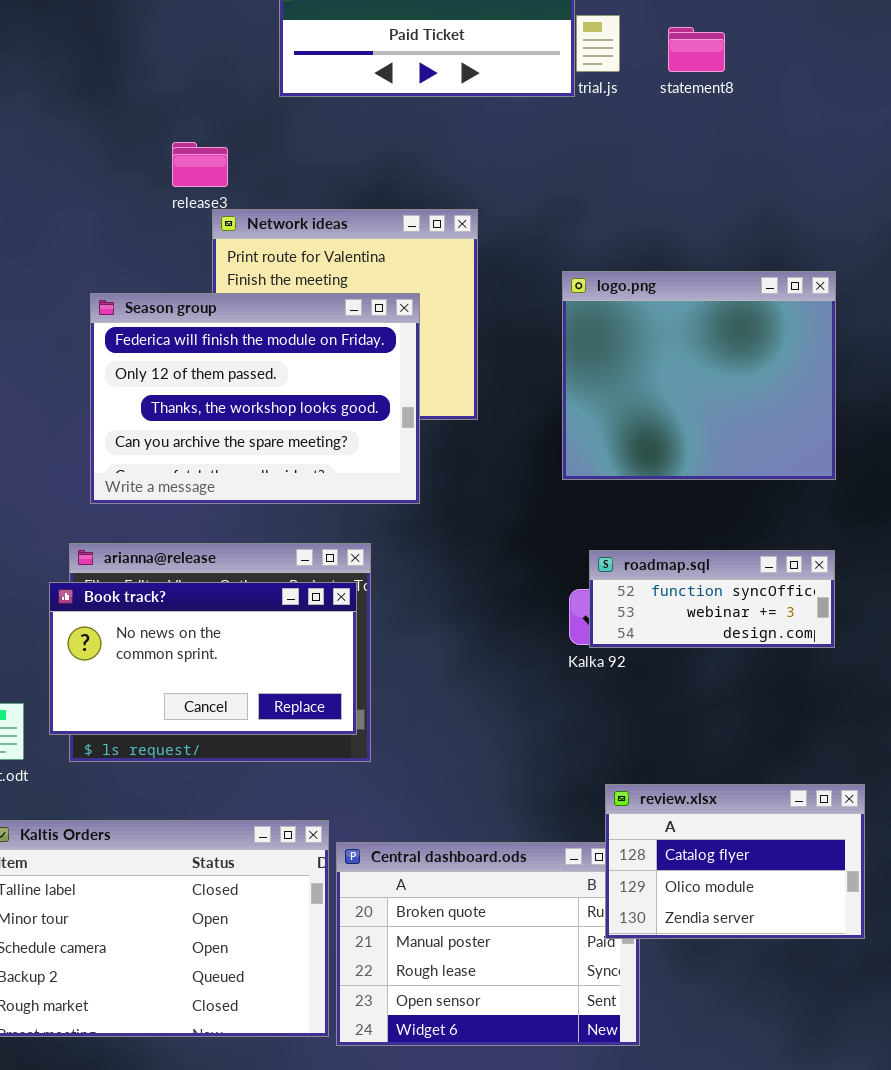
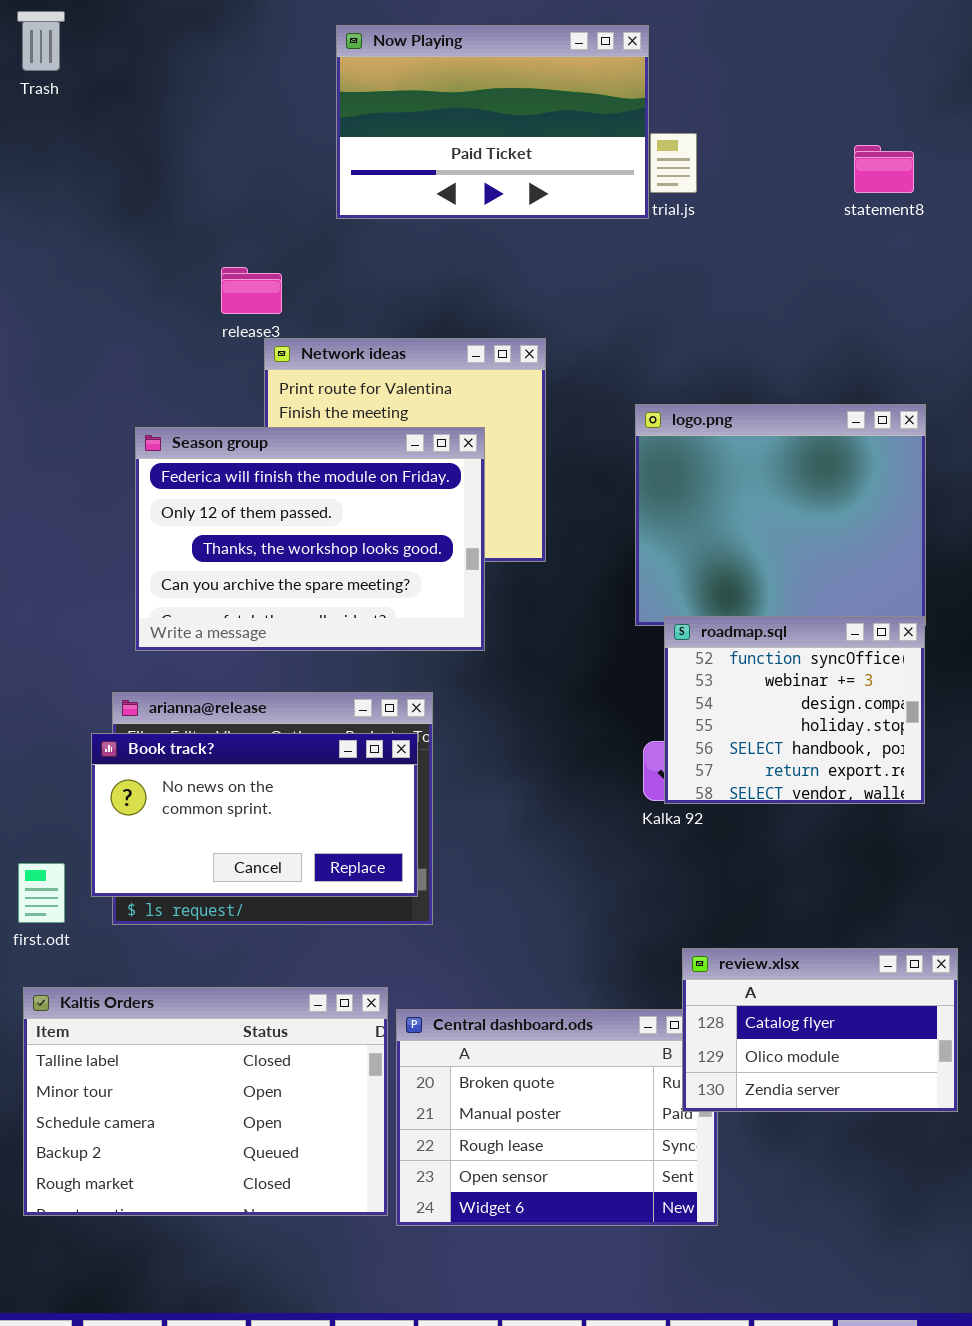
statement8: [668,27,725,72] -> [854,145,914,193], moved
roadmap.sql: [589,550,835,648] -> [664,616,925,804], resized

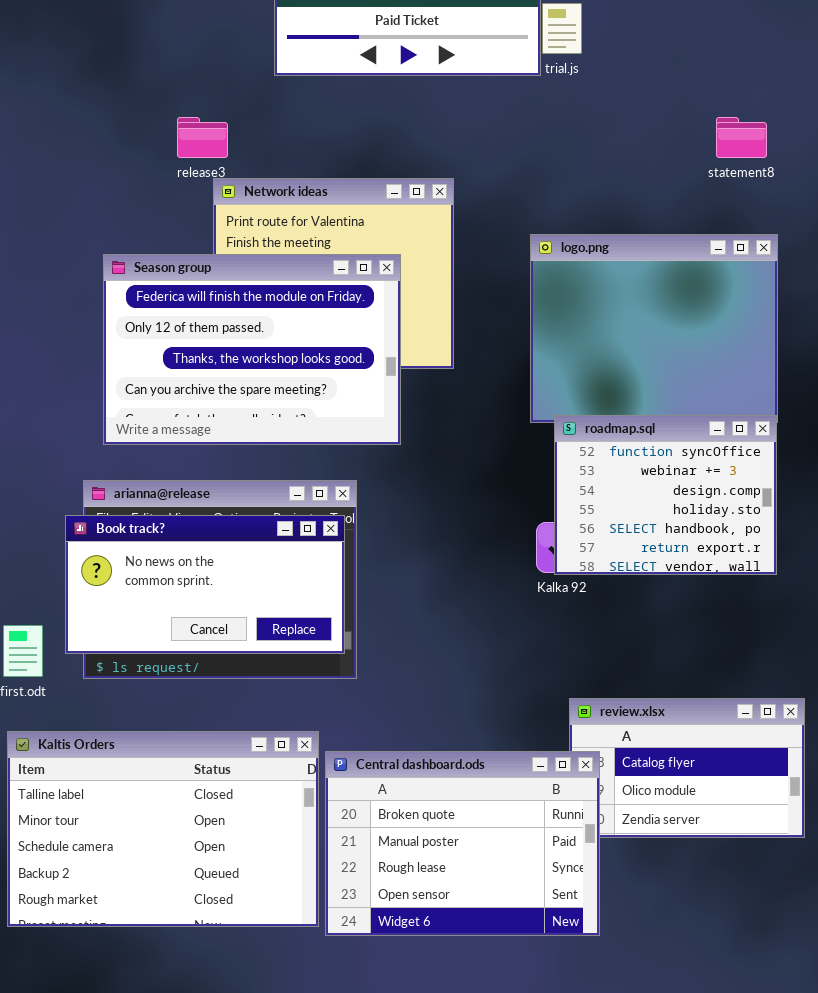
statement8: [854,145,914,193] -> [716,117,767,158], moved
Central dashboard.ods: [396,1009,718,1226] -> [325,751,600,936], raised

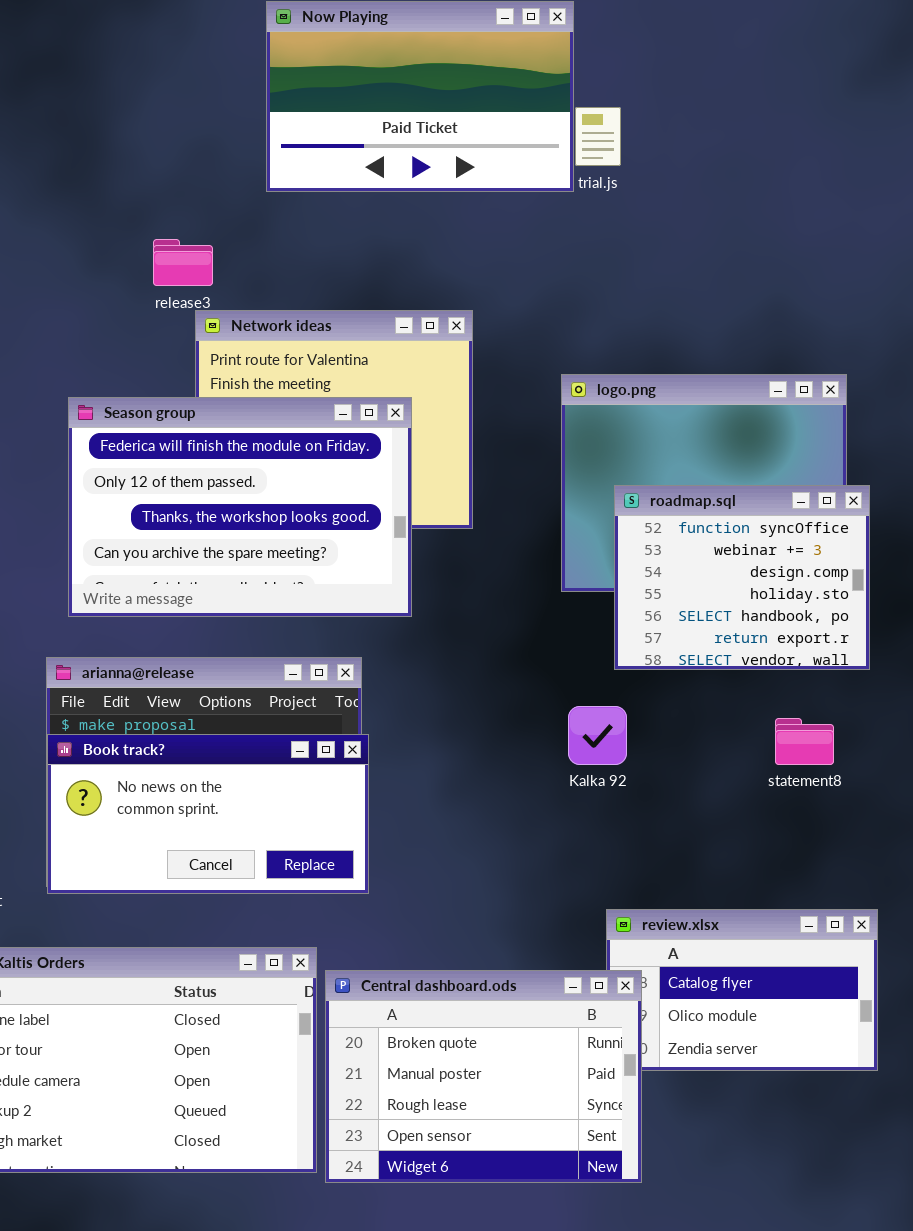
statement8: [716,117,767,158] -> [775,718,834,765], moved
roadmap.sql: [554,415,777,575] -> [614,485,870,670], moved
Book track?: [65,515,345,654] -> [47,734,369,894], moved

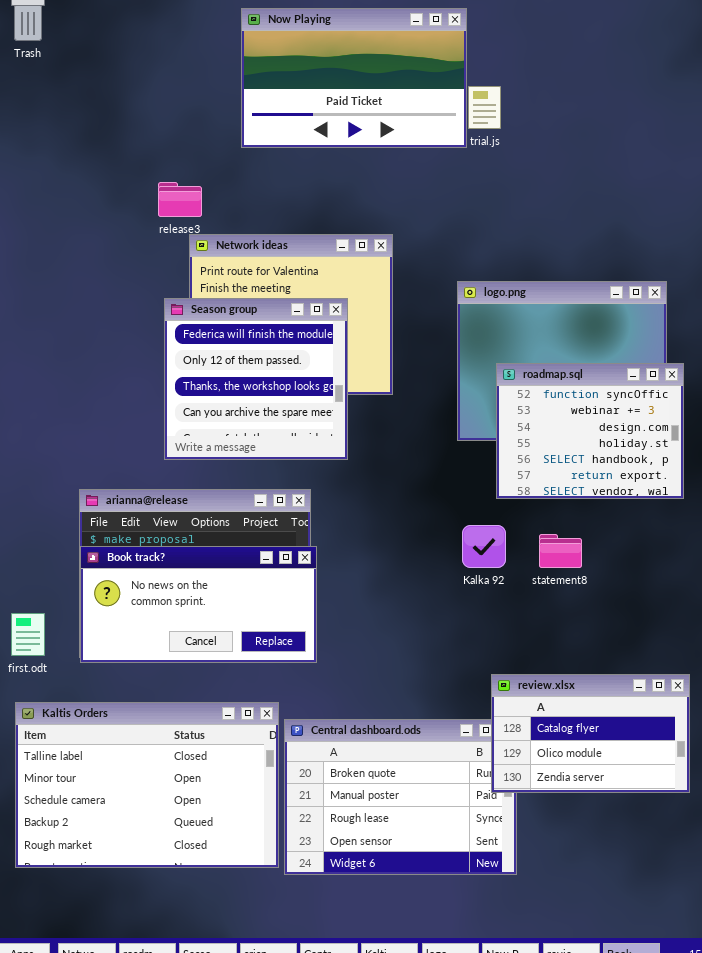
Season group: [68,397,412,617] -> [164,298,348,460], resized
statement8: [775,718,834,765] -> [539,534,582,568], moved
review.xlsx: [606,909,878,1071] -> [491,674,690,793], raised

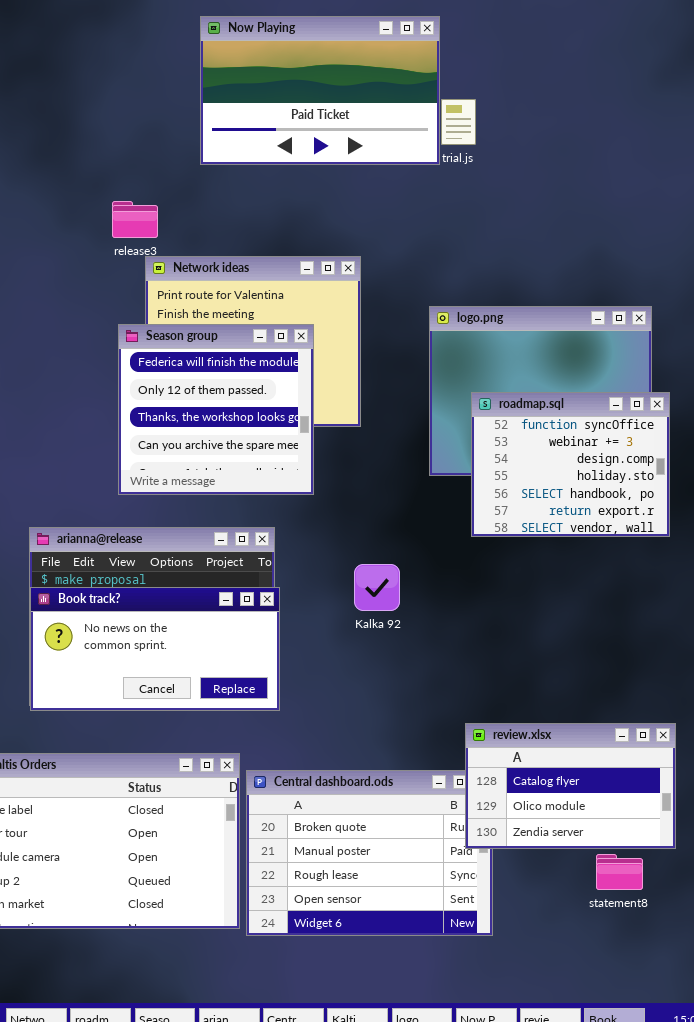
Kalka 92: [462,525,506,568] -> [354,564,400,611], moved
statement8: [539,534,582,568] -> [596,854,643,890], moved

